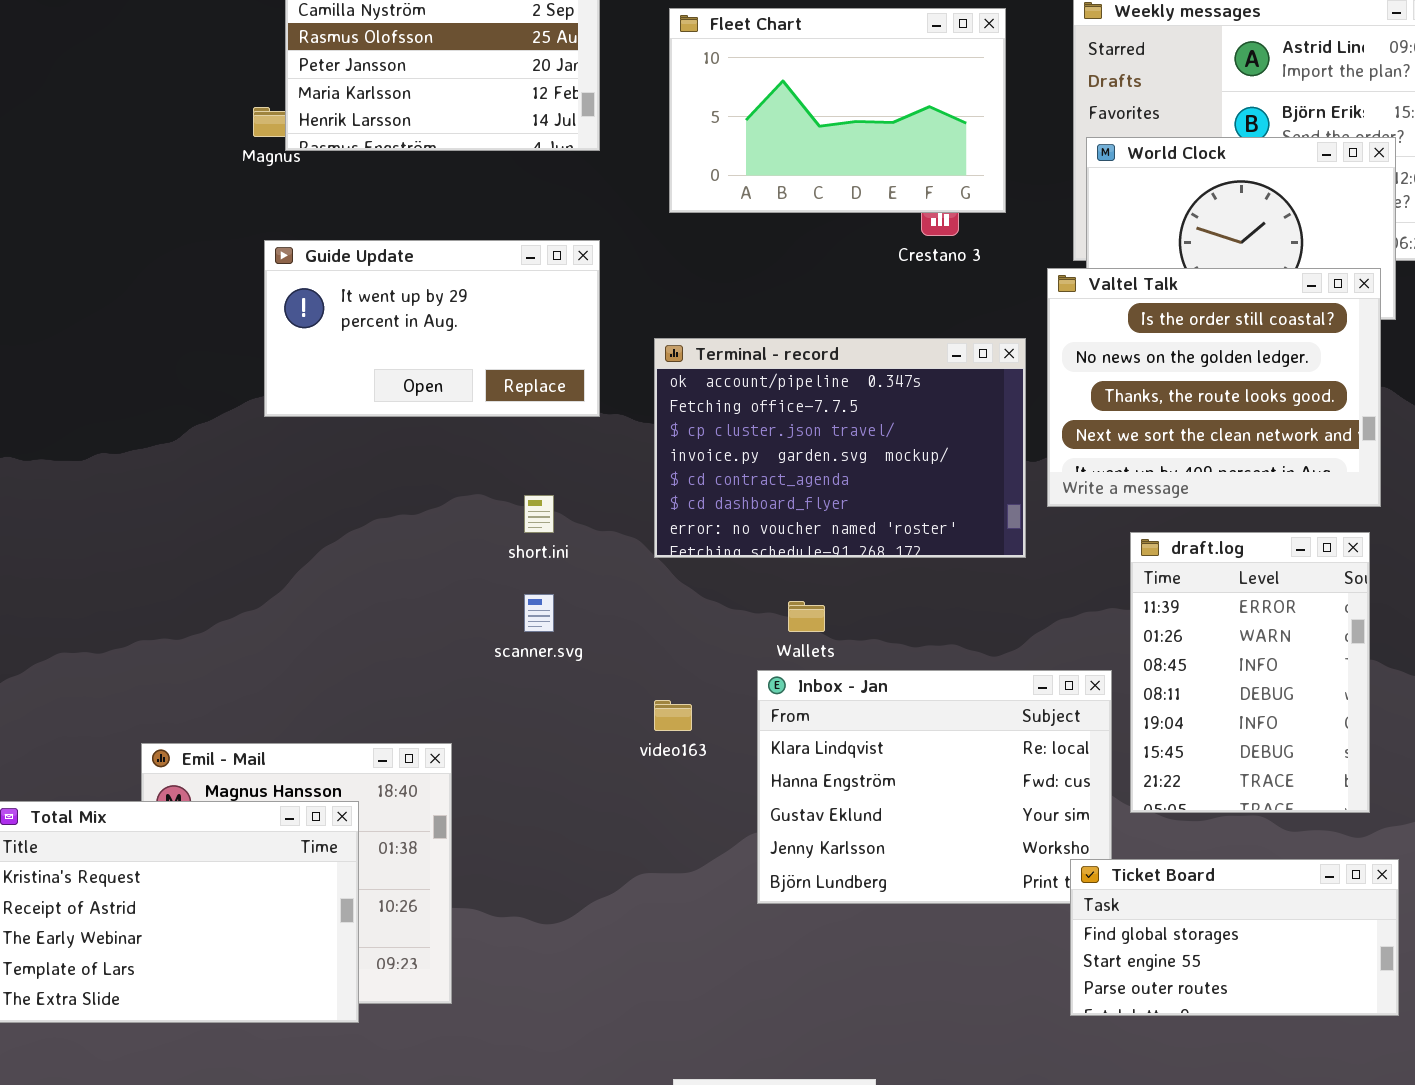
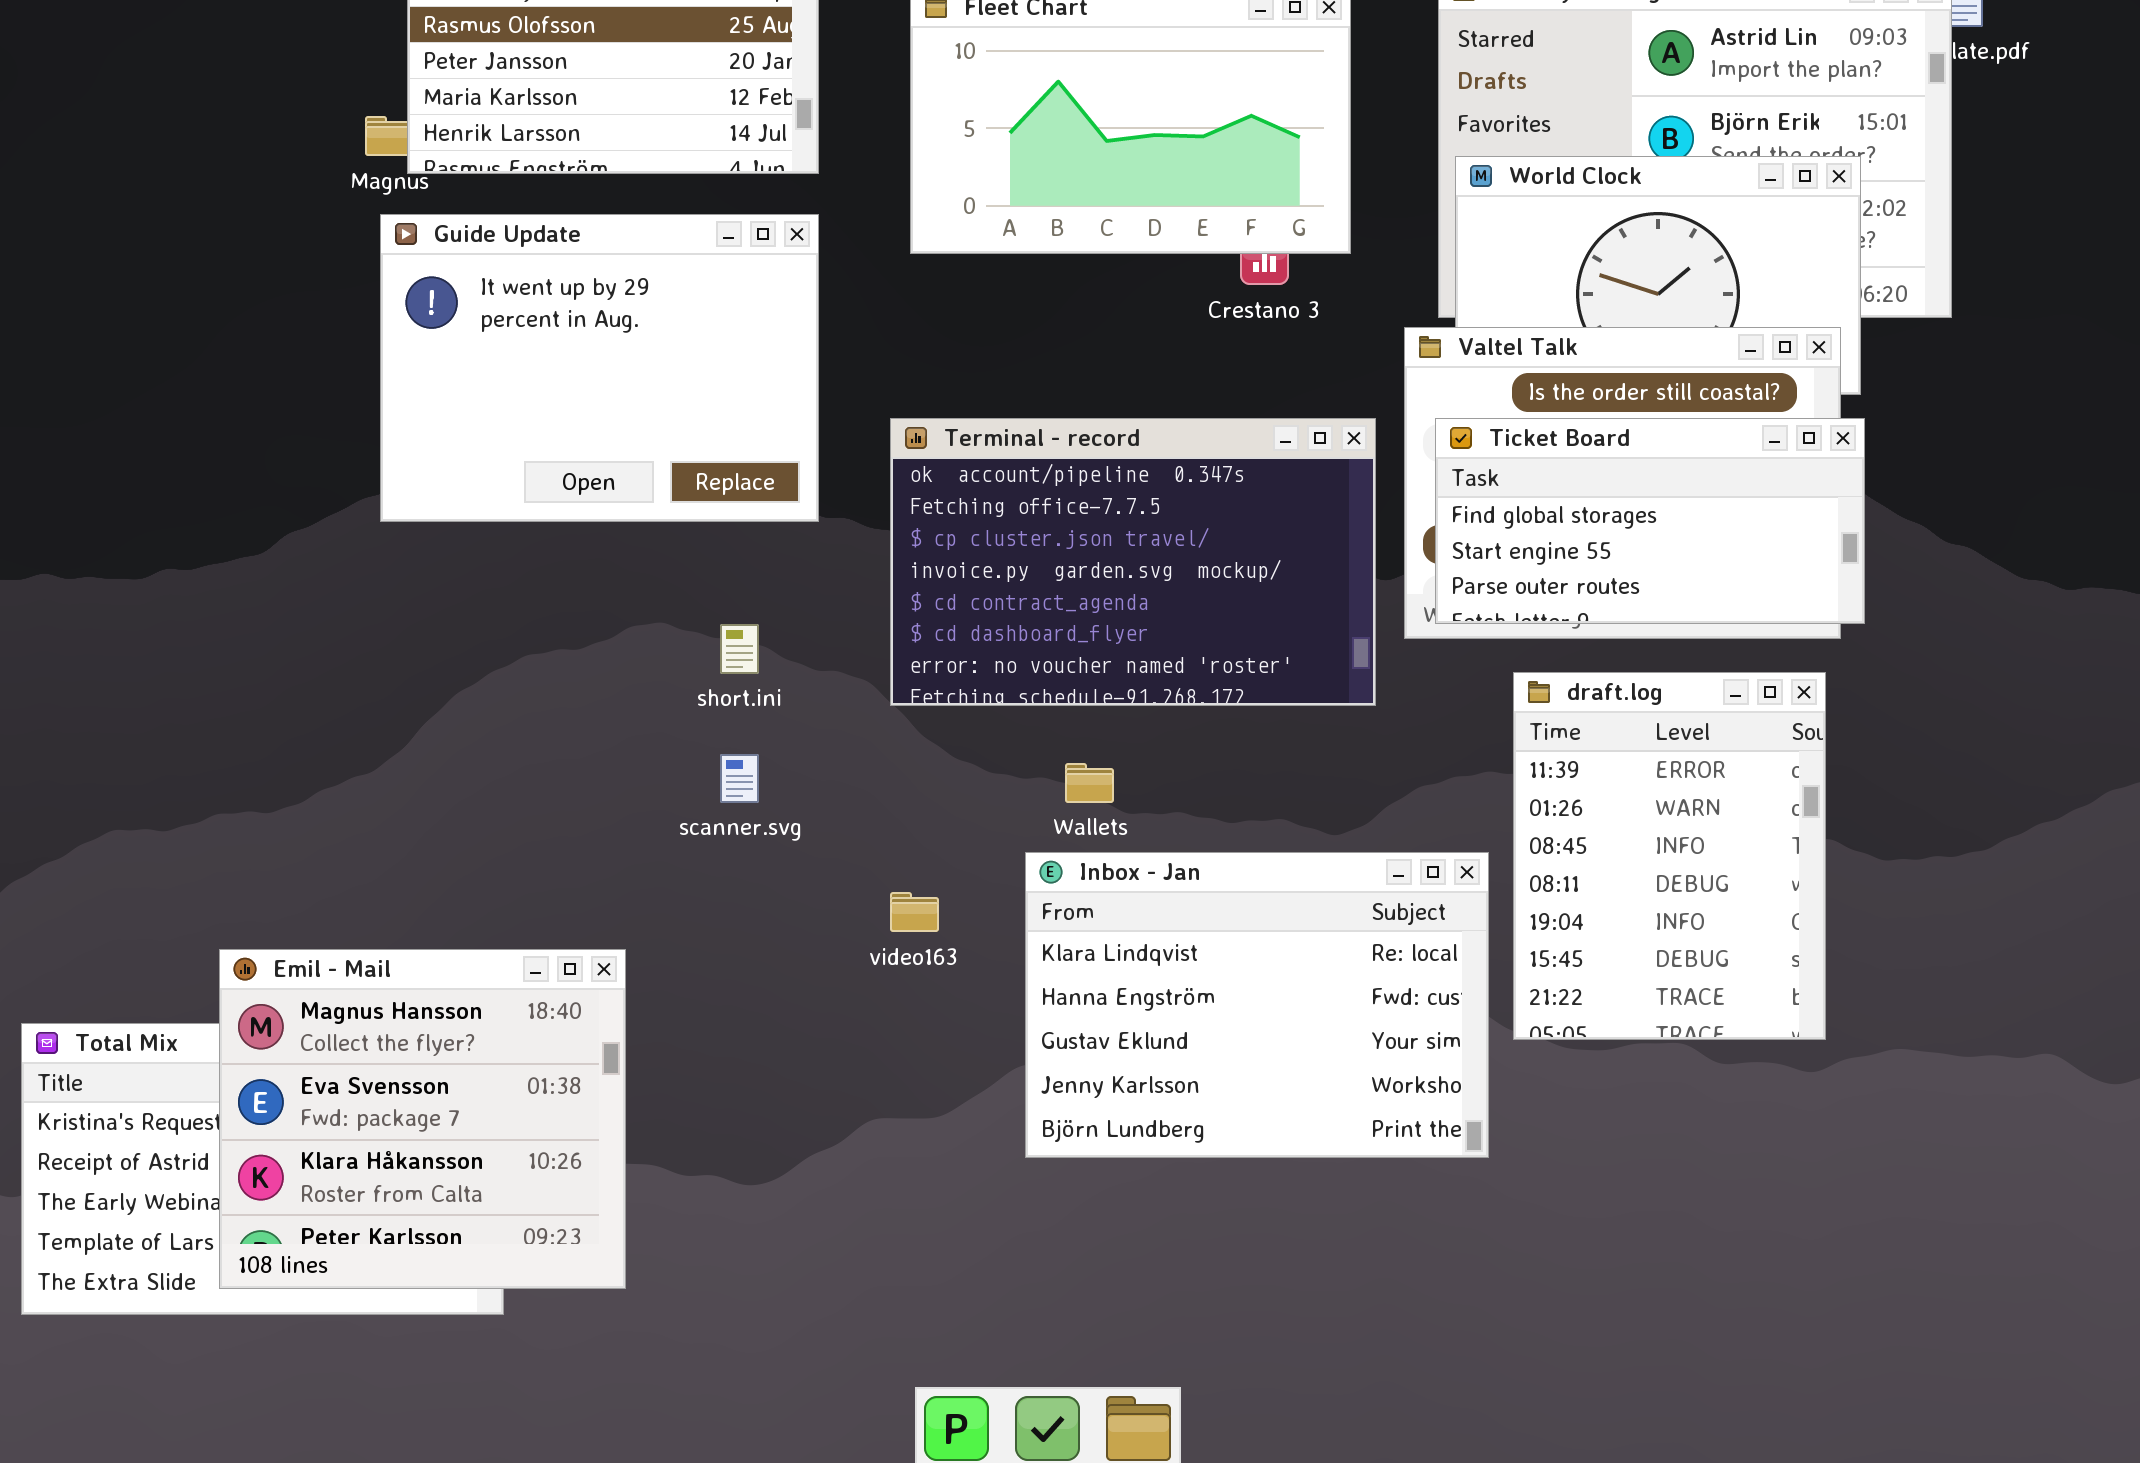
Guide Update: [264,240,600,417] -> [380,214,819,522], resized
Emil - Mail: [141,743,452,1004] -> [219,949,626,1289], raised
Ticket Board: [1070,859,1399,1016] -> [1435,418,1865,624], moved

